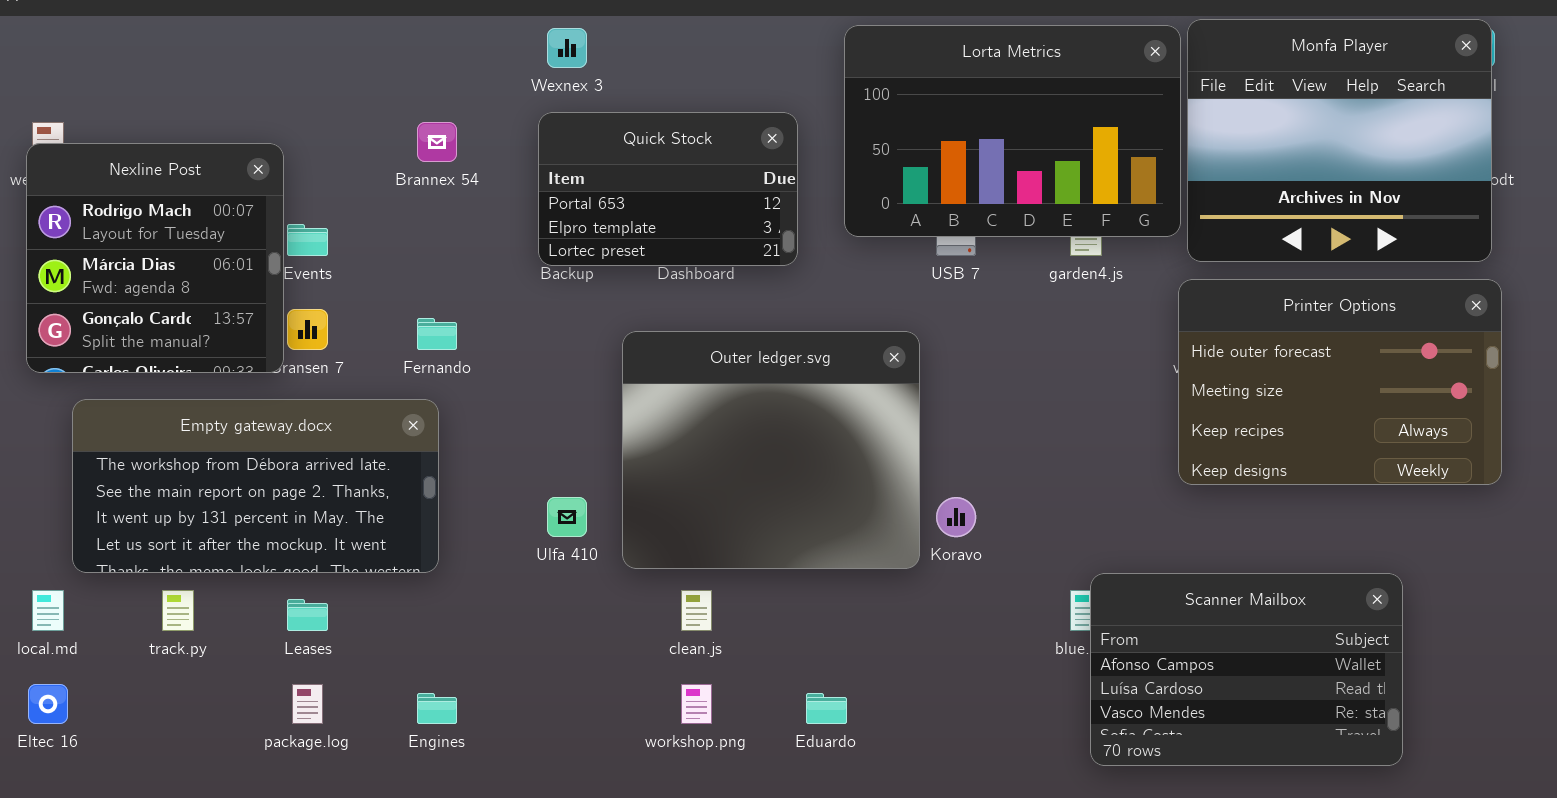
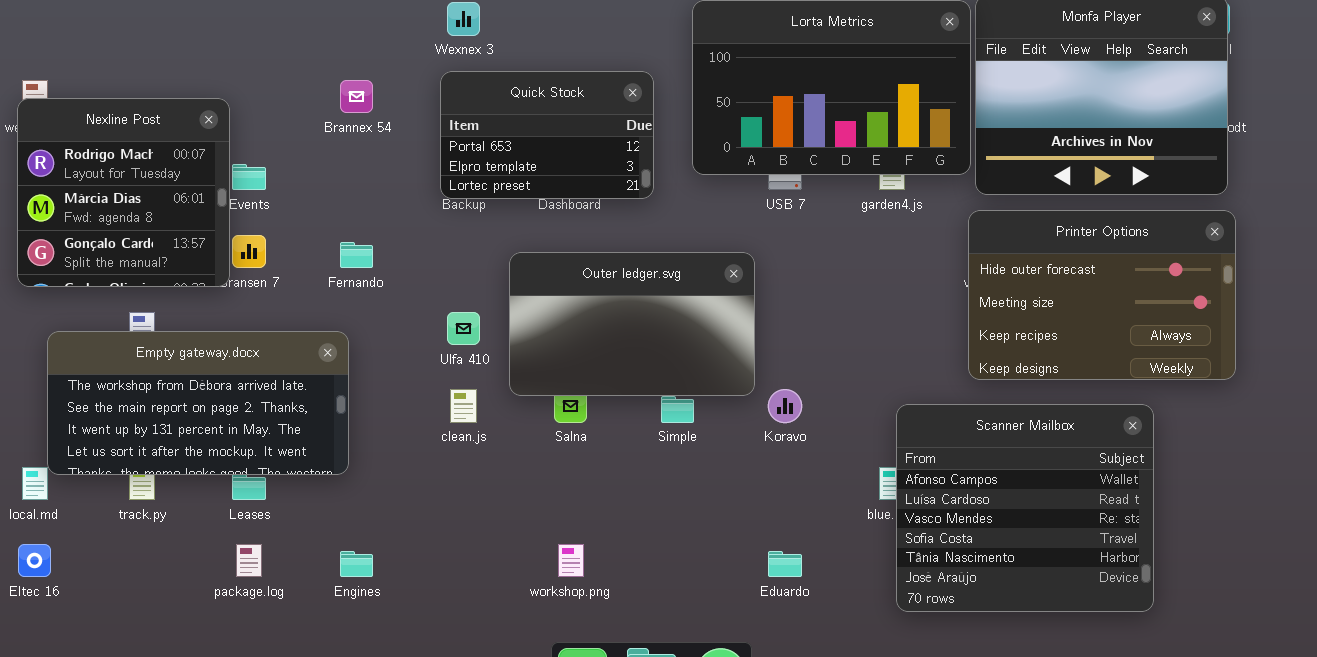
Outer ledger.svg: [622,331,920,569] -> [509,252,755,396], resized
Empty gateway.docx: [72,399,439,573] -> [47,331,349,475], moved
Ulfa 410: [547,497,587,537] -> [447,312,480,345], moved
Scanner Mailbox: [1090,573,1403,766] -> [896,404,1154,612], resized
clean.js: [681,590,712,631] -> [450,389,477,423], moved
Eduardo: [806,693,847,724] -> [768,551,802,577], moved

